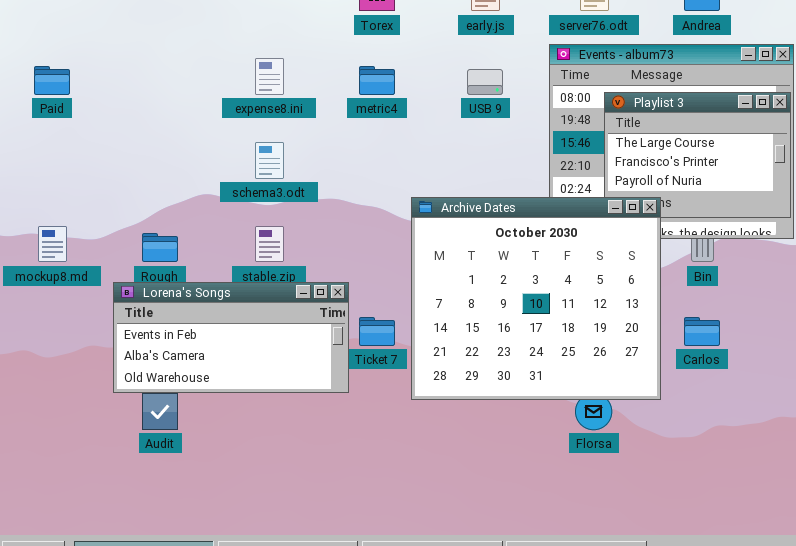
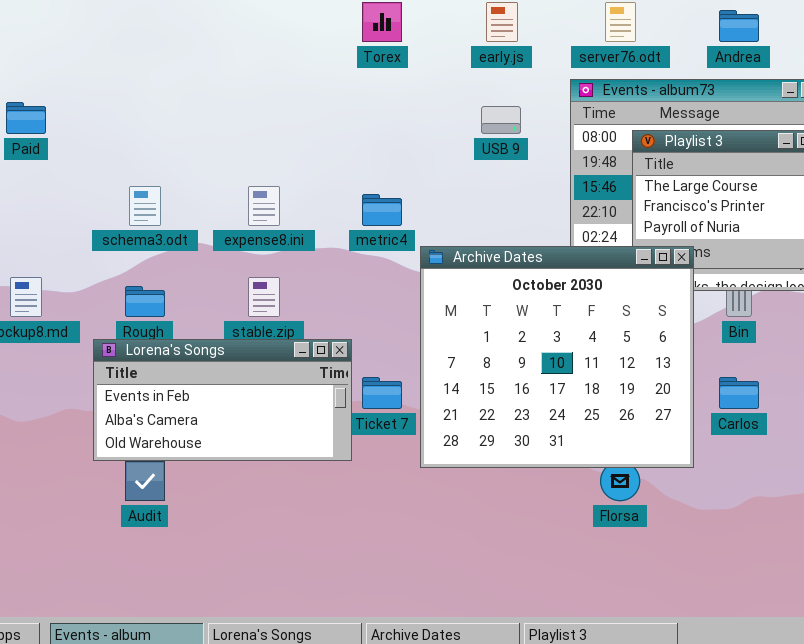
expense8.ini: [255,58,284,95] -> [248,186,280,226], moved
metric4: [359,66,395,95] -> [362,194,402,226], moved
schema3.odt: [255,142,284,179] -> [129,186,161,226], moved

